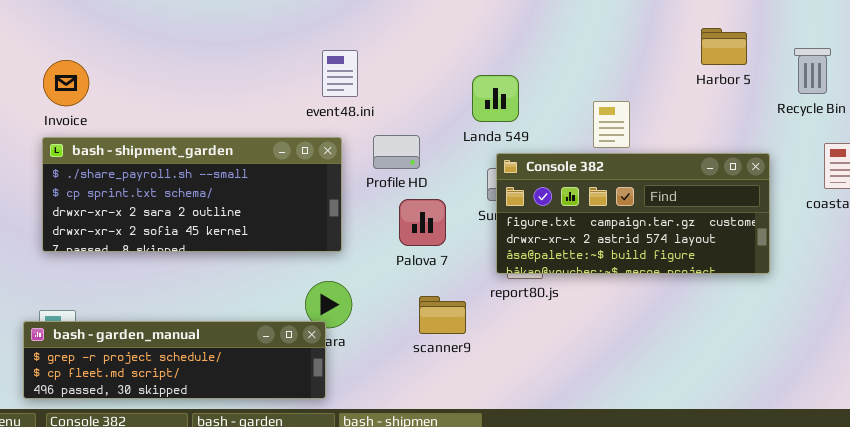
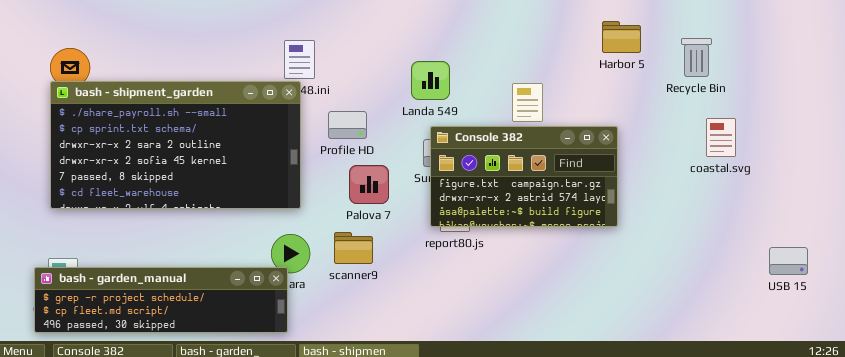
bash - shipment_garden: [42,137,342,252] -> [50,81,301,209], resized
Console 382: [496,153,770,274] -> [430,126,618,227], resized
scanner9: [419,296,466,334] -> [334,232,373,264], moved

